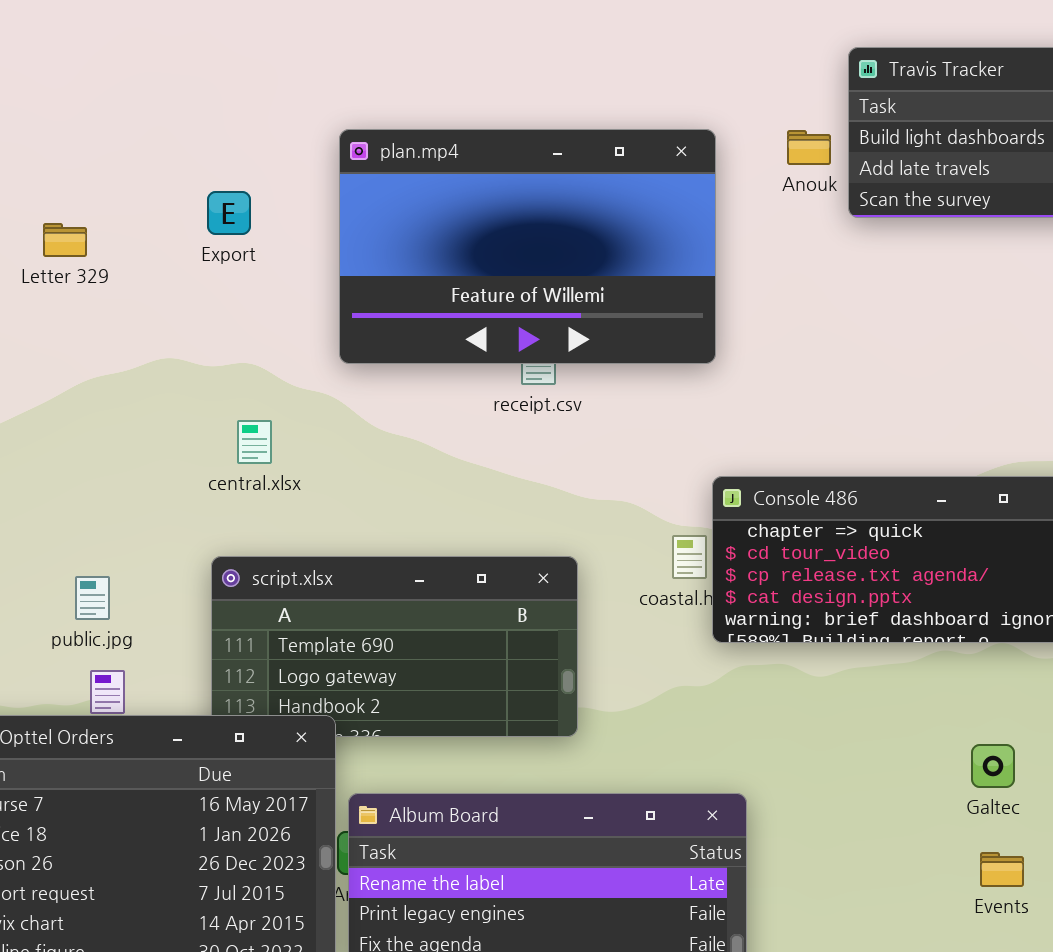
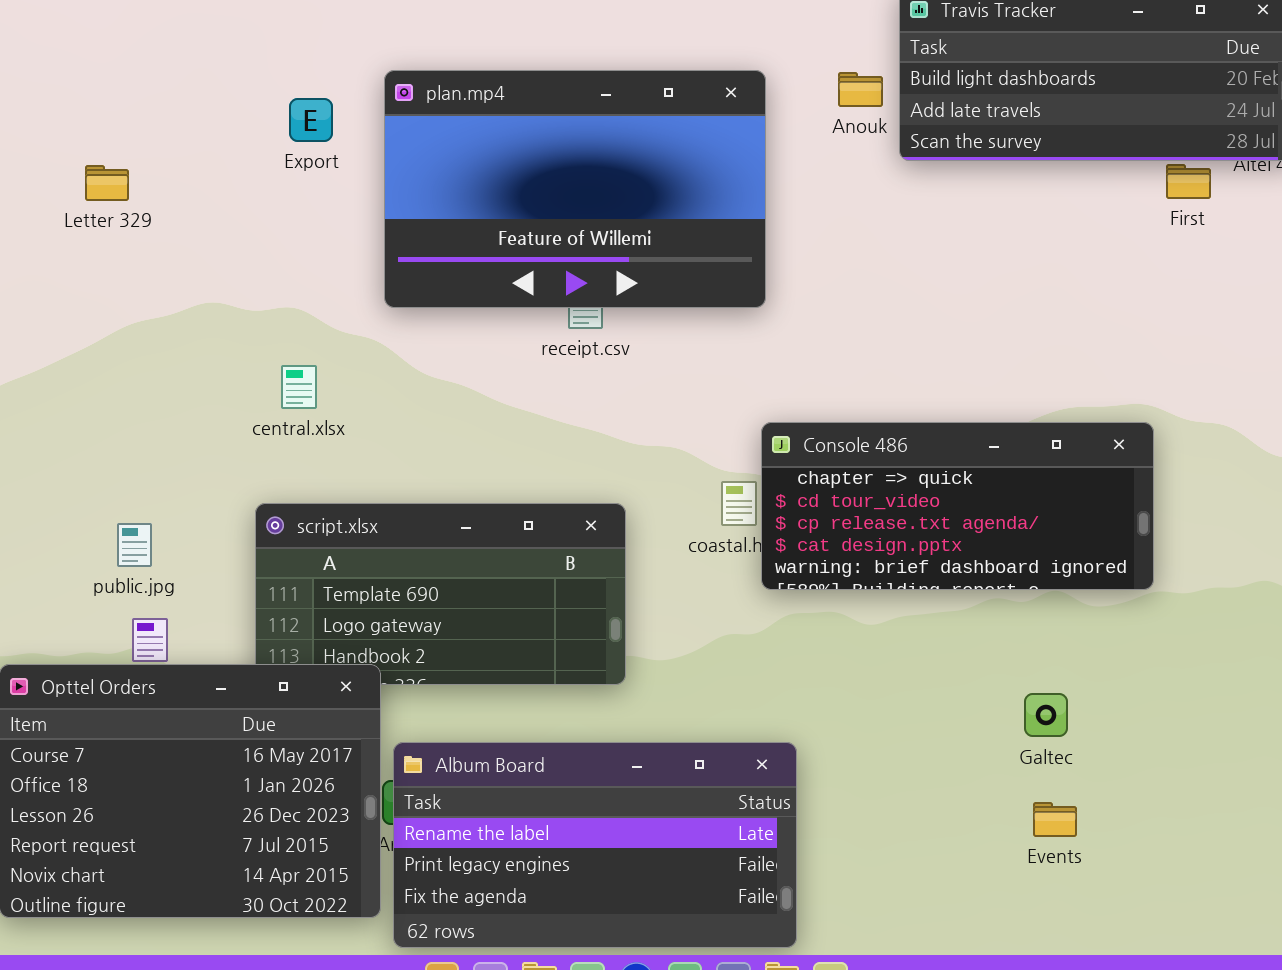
Export: [207,191,251,235] -> [289,98,333,142], moved

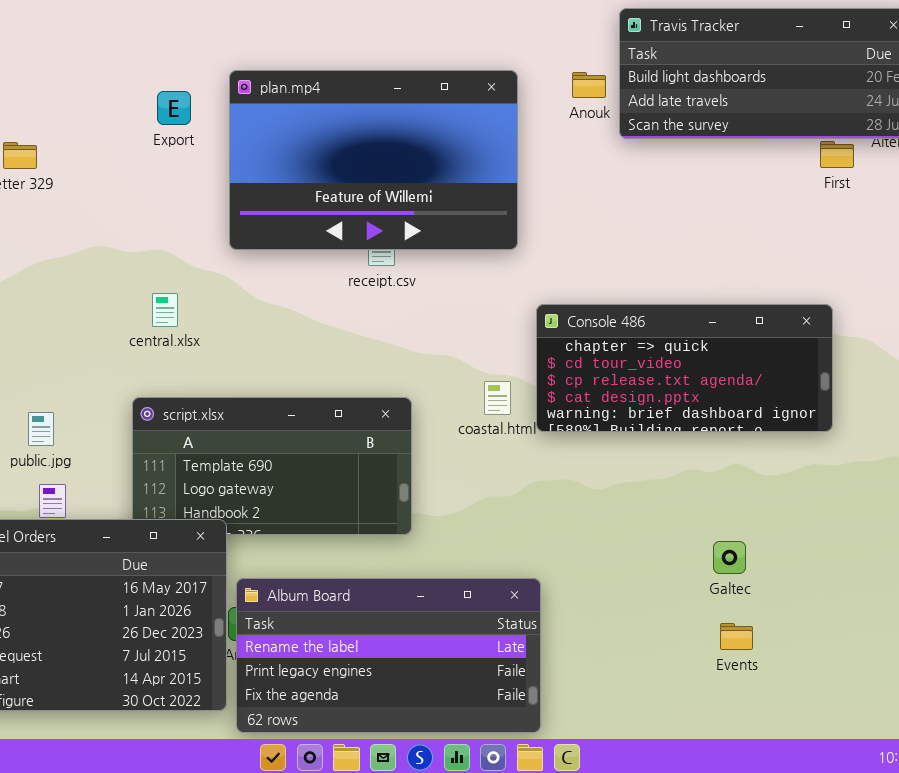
Console 486: [761,422,1154,590] -> [536,304,833,432], moved

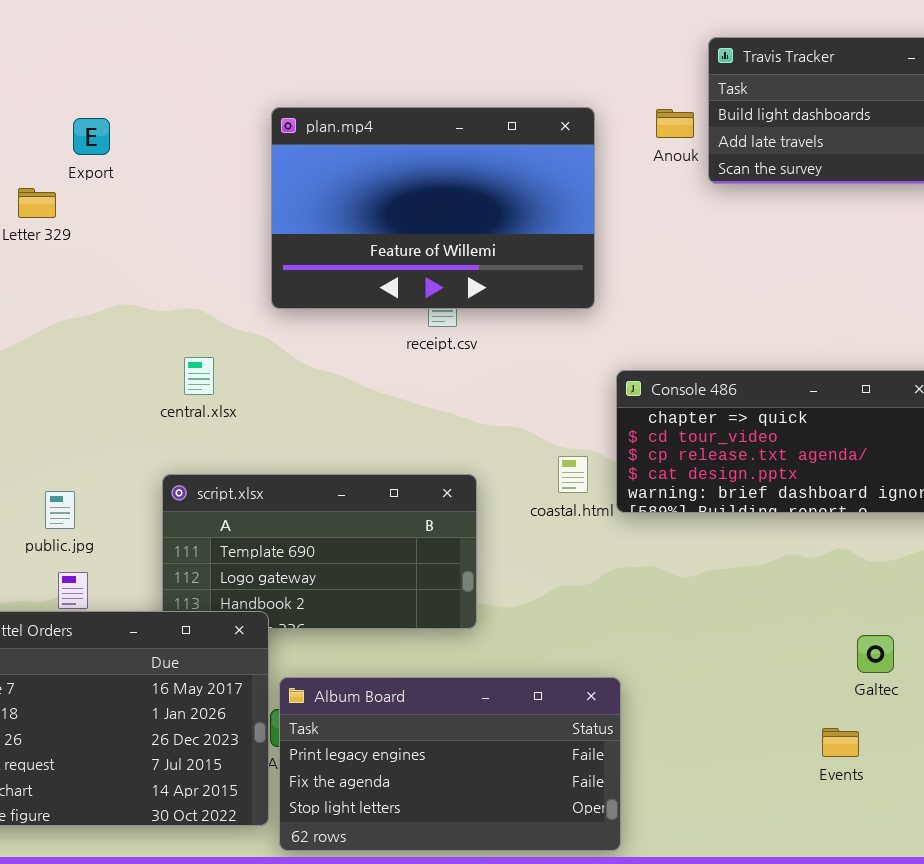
Export: [157,91,191,125] -> [73,118,110,155], moved
Galtec: [713,541,746,574] -> [857,635,894,673], moved
Album Board: [236,578,541,733] -> [279,677,621,851], scrolled down 1 row

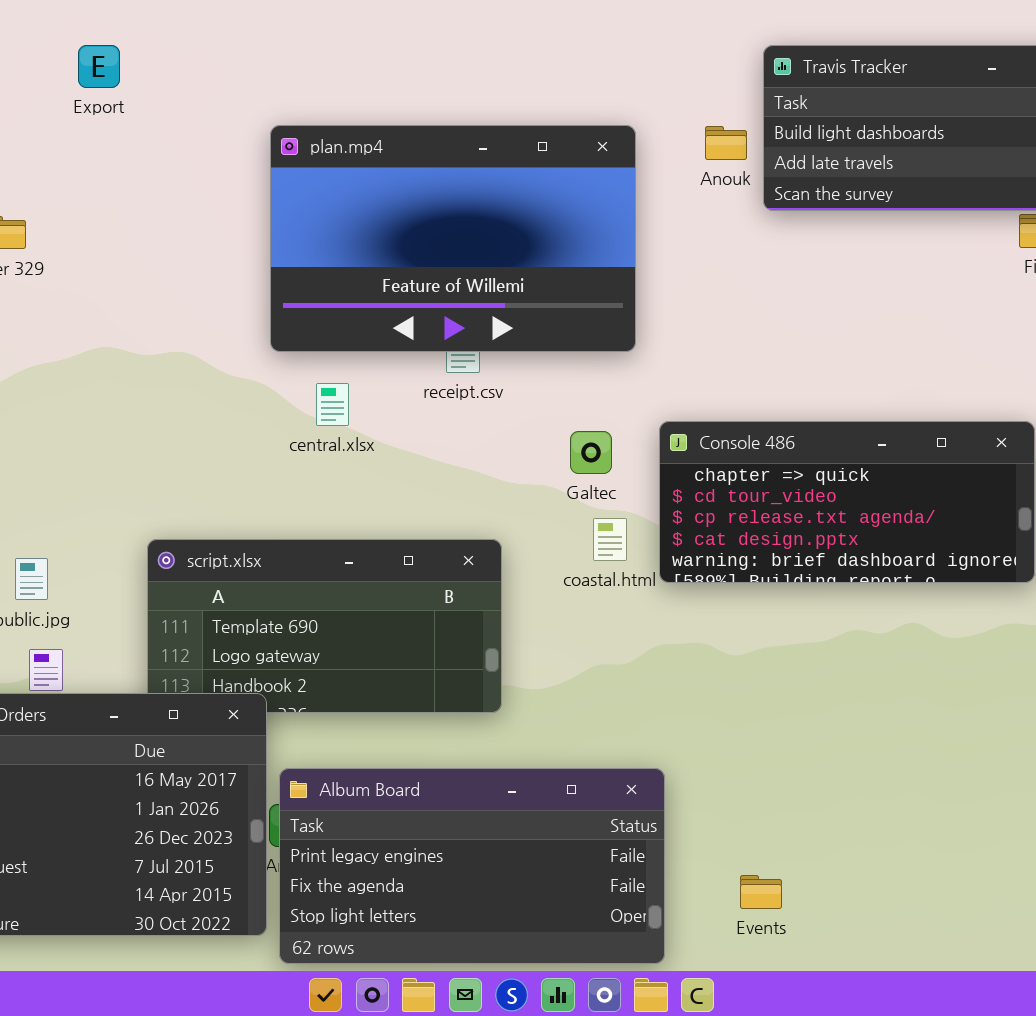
Export: [73,118,110,155] -> [78,45,120,88], moved
central.xlsx: [184,357,214,395] -> [316,383,349,426], moved
Galtec: [857,635,894,673] -> [570,431,612,474], moved
Events: [822,728,859,757] -> [740,875,782,909], moved

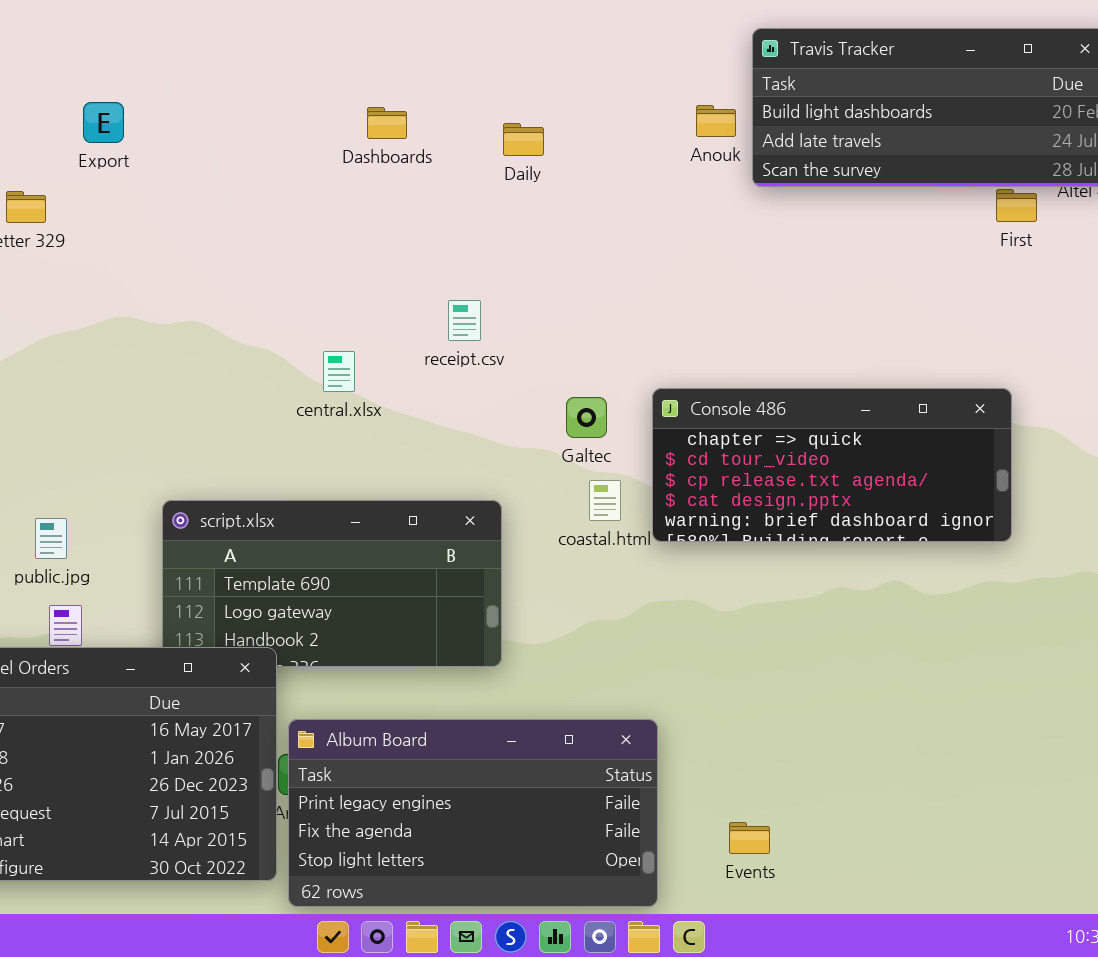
Export: [78,45,120,88] -> [83,102,124,143], moved
plan.mp4: [270,125,636,352] -> none, closed

